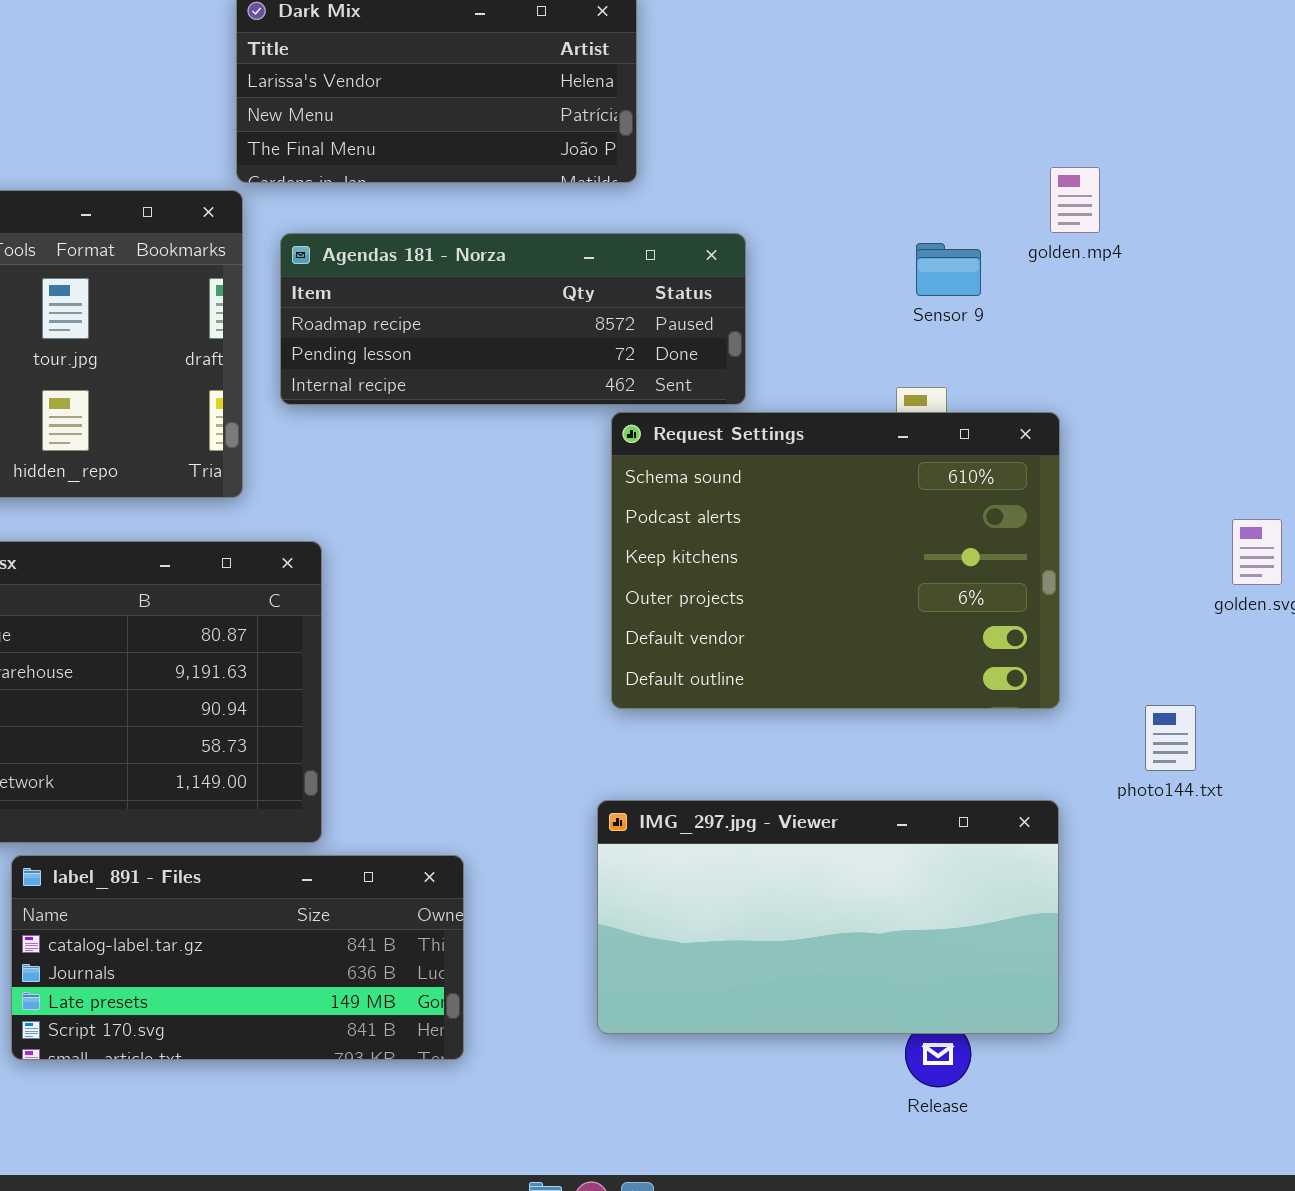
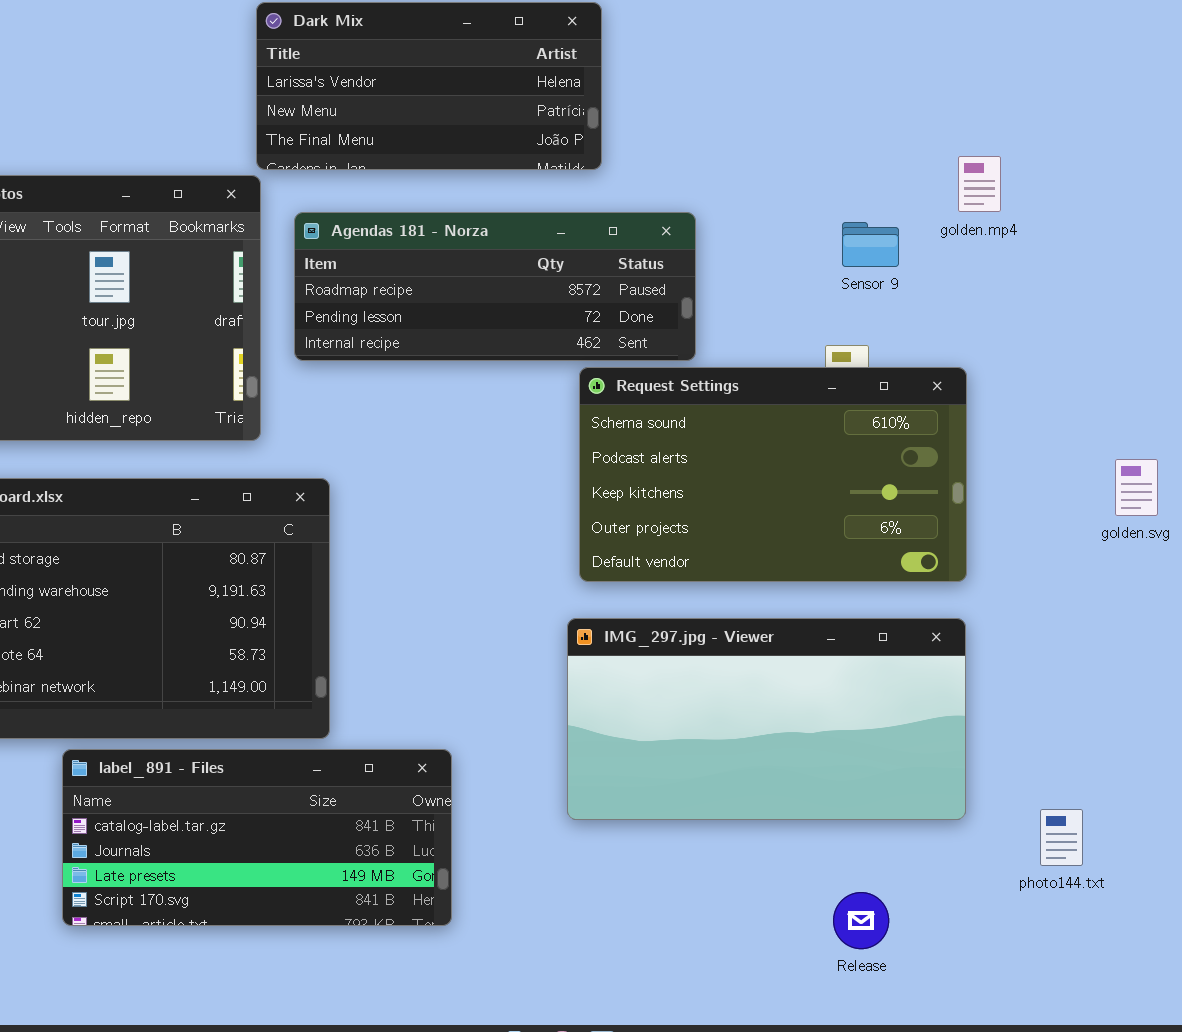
Request Settings: [611,412,1060,709] -> [579,367,967,582], resized
photo144.txt: [1145,705,1196,771] -> [1040,809,1083,866], moved
IMG_297.jpg - Viewer: [597,800,1059,1034] -> [567,618,966,820], moved

